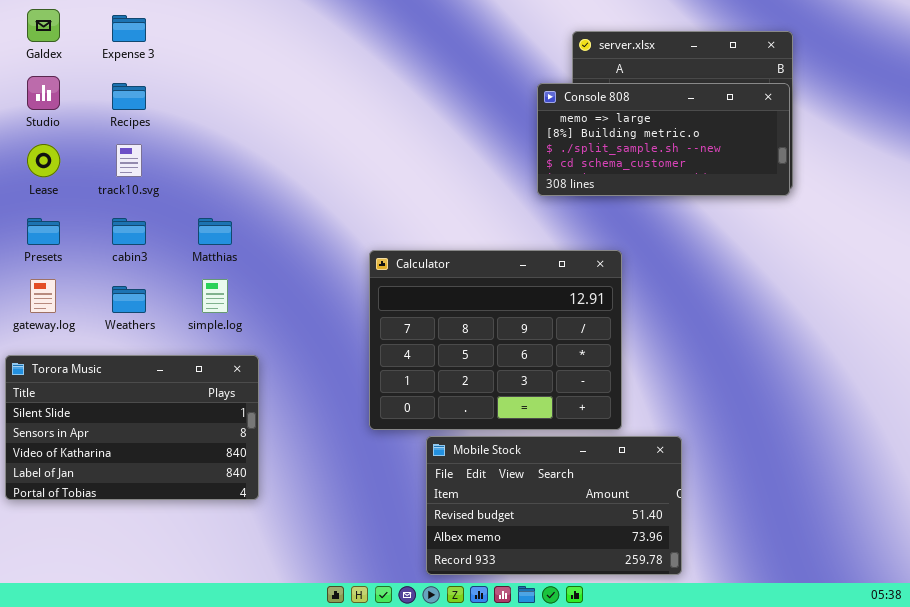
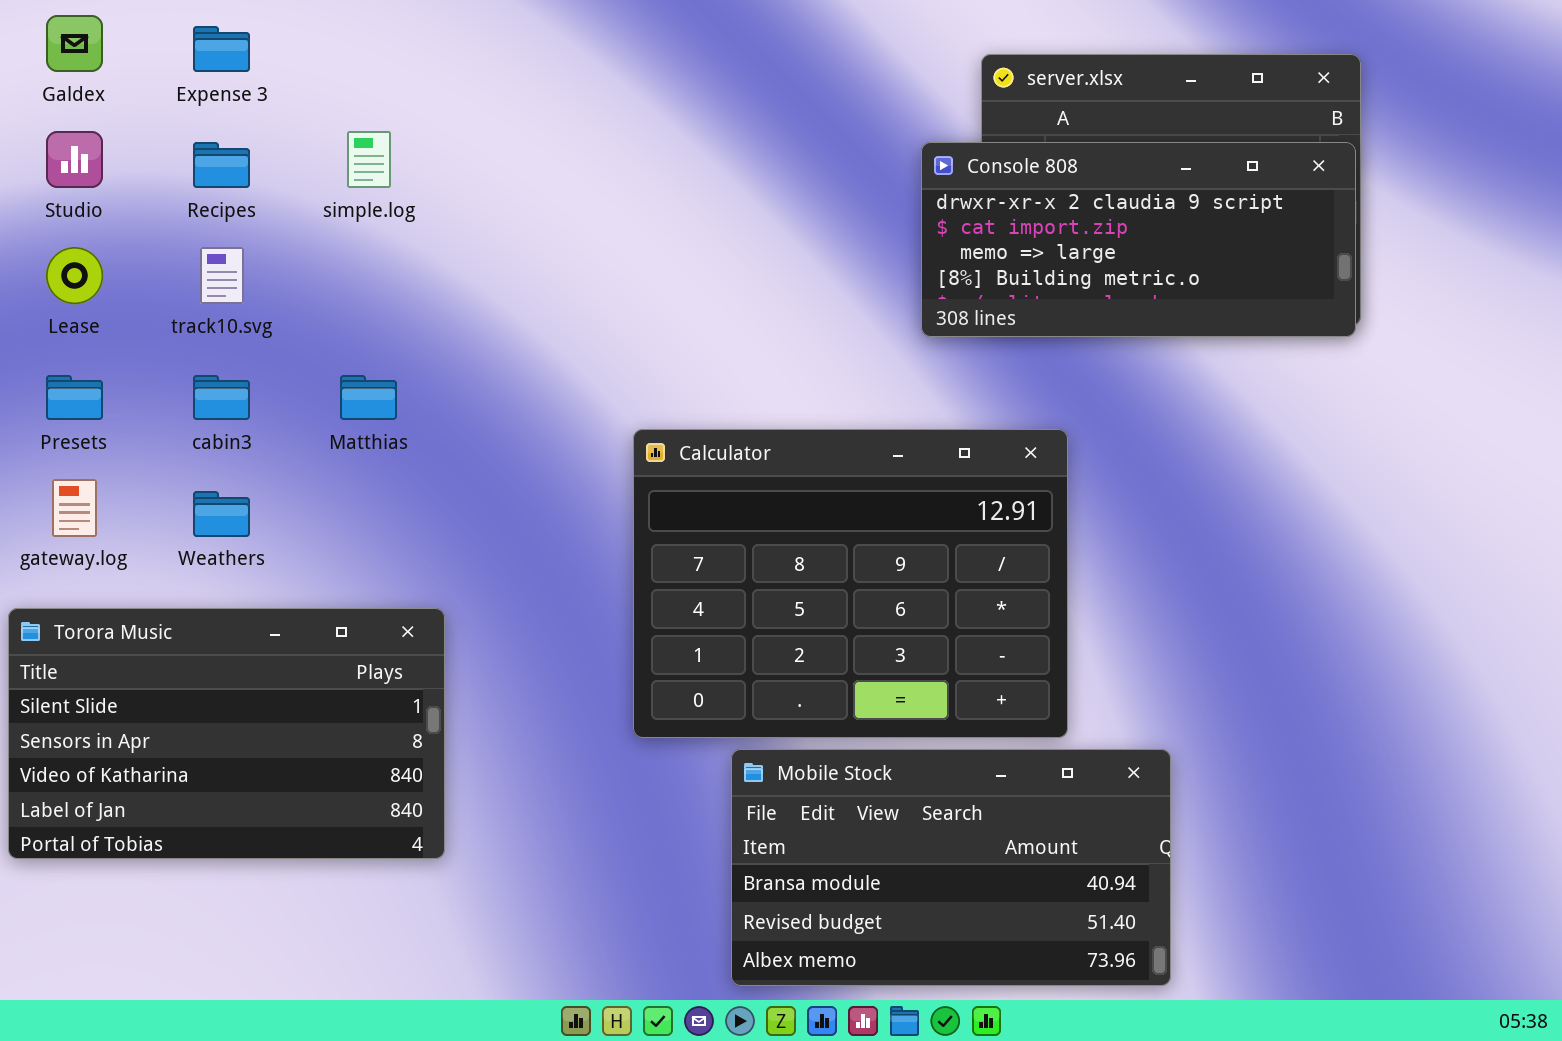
Console 808: [537,83,790,196] -> [921,142,1356,337], scrolled up 2 rows
simple.log: [202,279,228,313] -> [347,131,391,188], moved
Mobile Stock: [426,436,682,575] -> [731,749,1171,986], scrolled up 1 row

